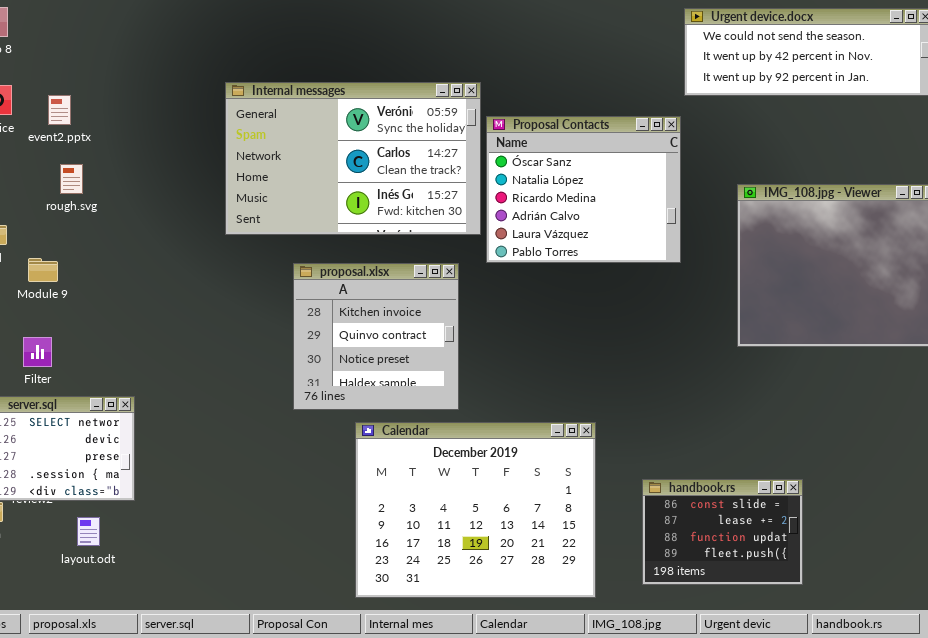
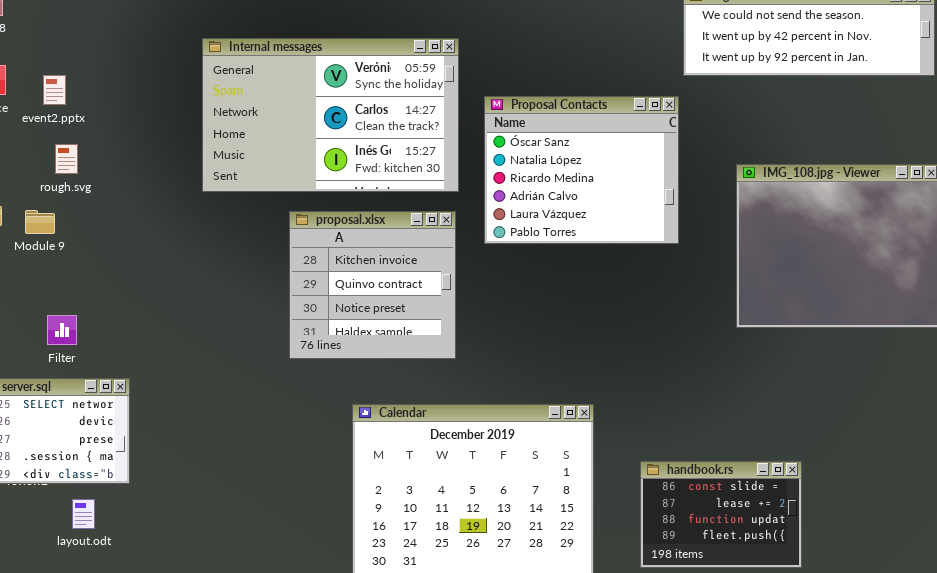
Internal messages: [225,82,481,235] -> [202,38,459,192], moved
Module 9: [28,258,58,282] -> [25,210,55,234], moved
proposal.xlsx: [293,263,459,410] -> [289,211,456,359], moved
Filter: [23,337,52,367] -> [47,315,77,345], moved

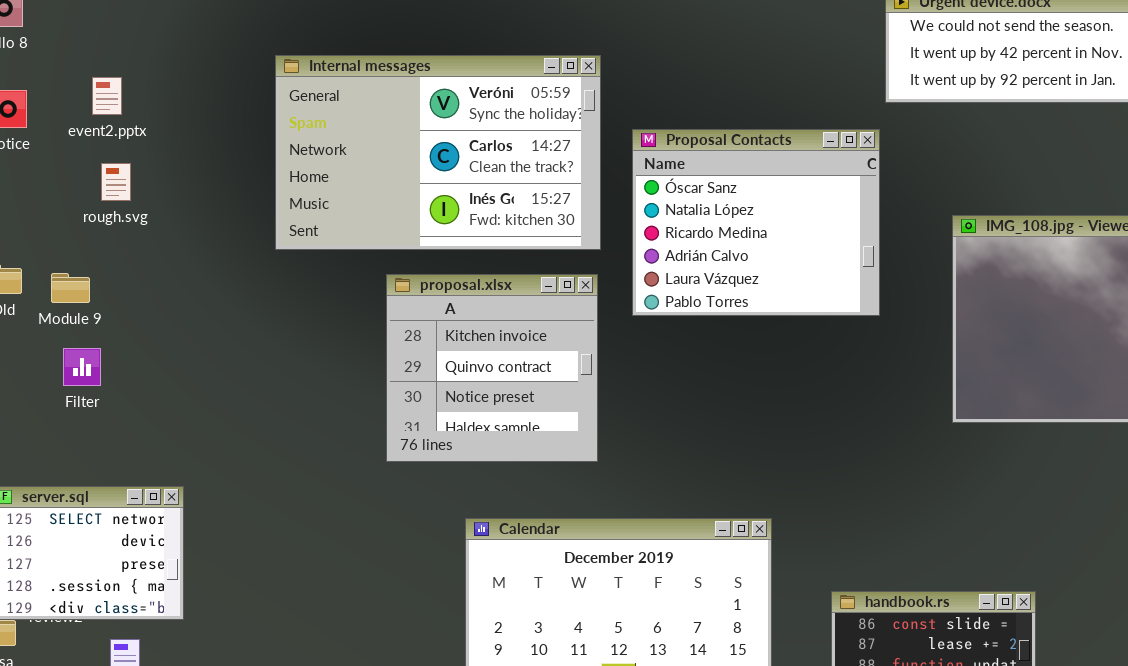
event2.pptx: [43,75,66,105] -> [92,77,122,115], moved
rough.svg: [55,144,78,174] -> [101,163,131,201], moved
Filter: [47,315,77,345] -> [63,348,101,386], moved

